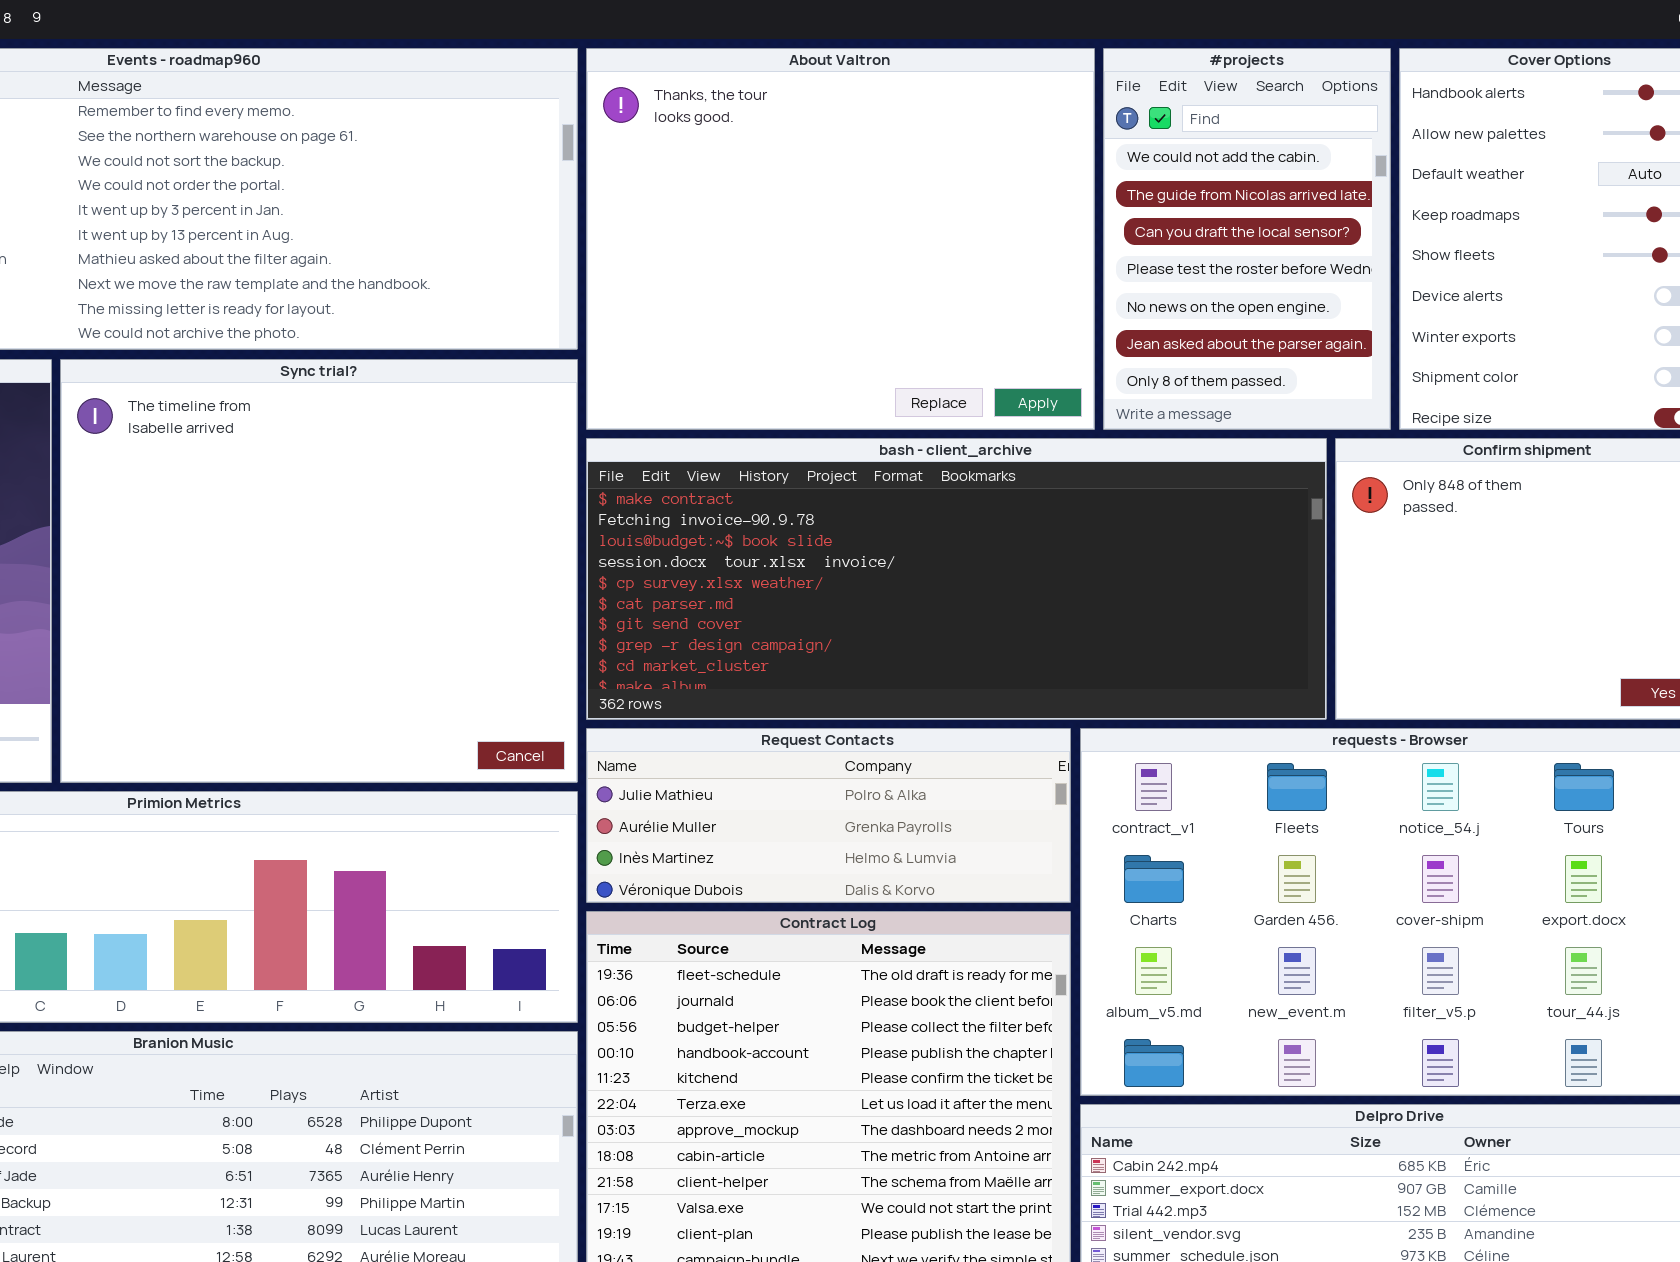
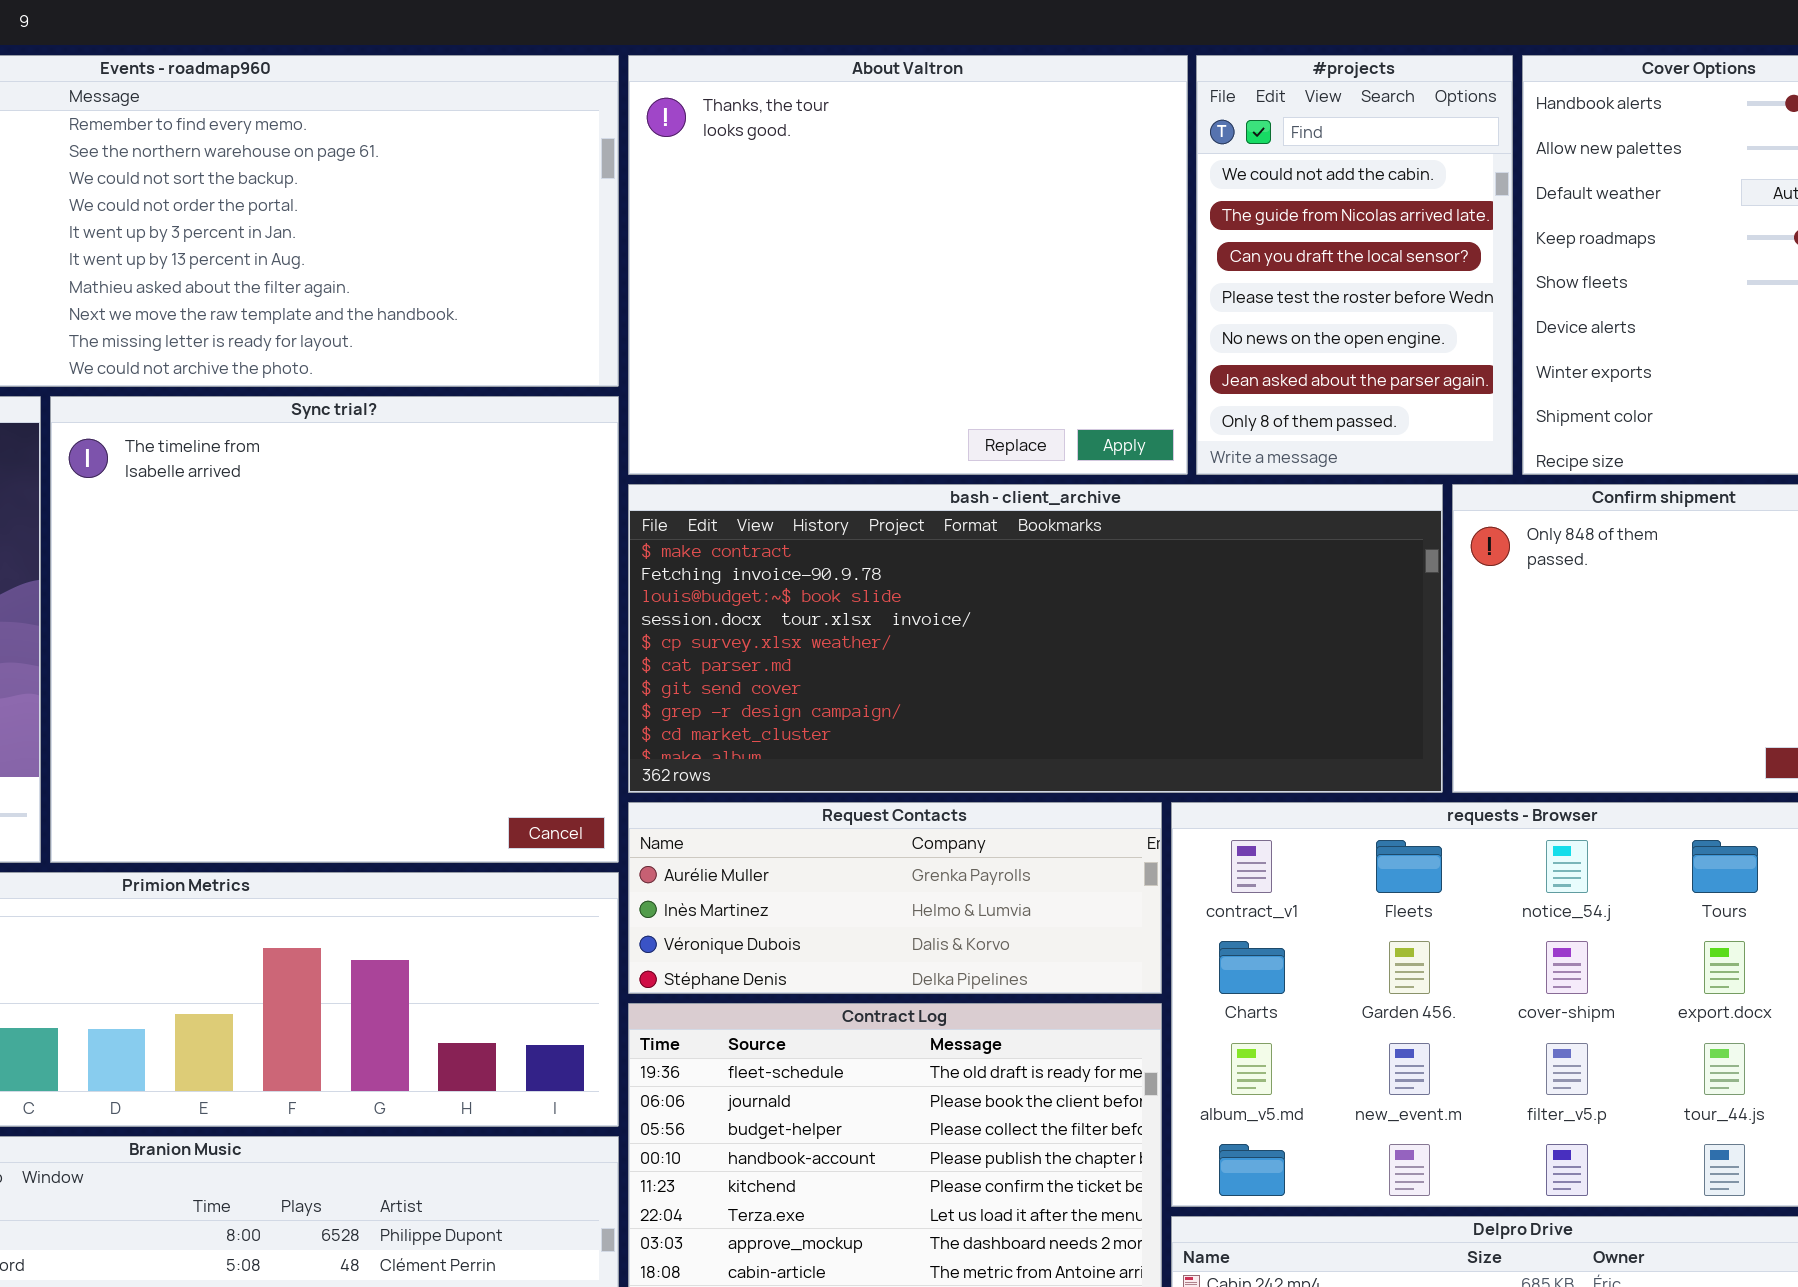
Request Contacts: [586,728,1071,903] -> [628,802,1162,994], scrolled down 1 row

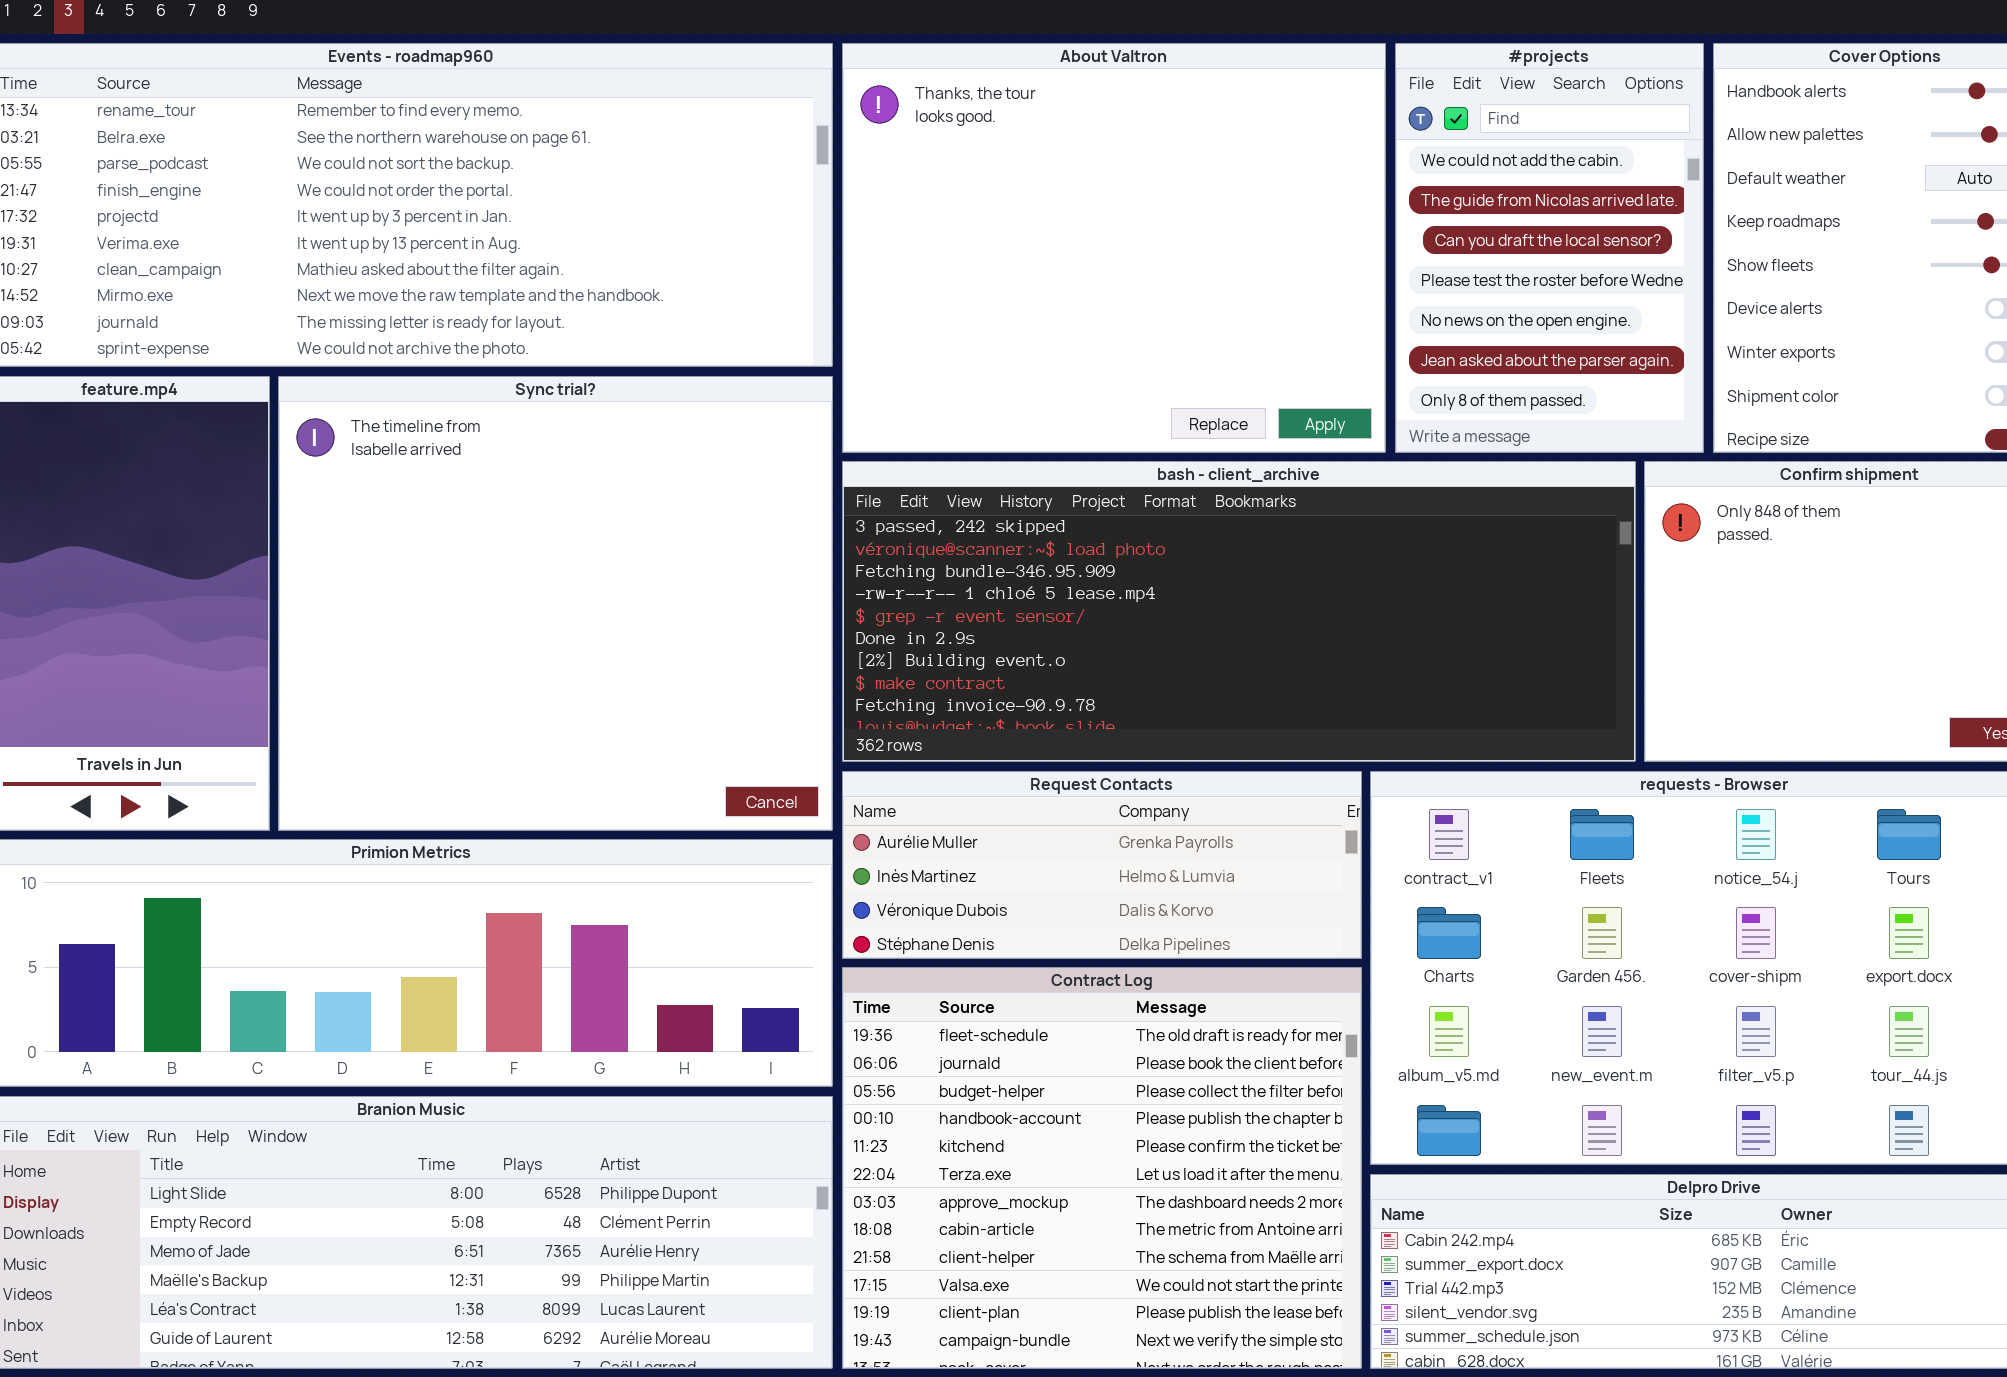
bash - client_archive: [628,484,1443,793] -> [842,461,1636,762], scrolled up 7 rows

